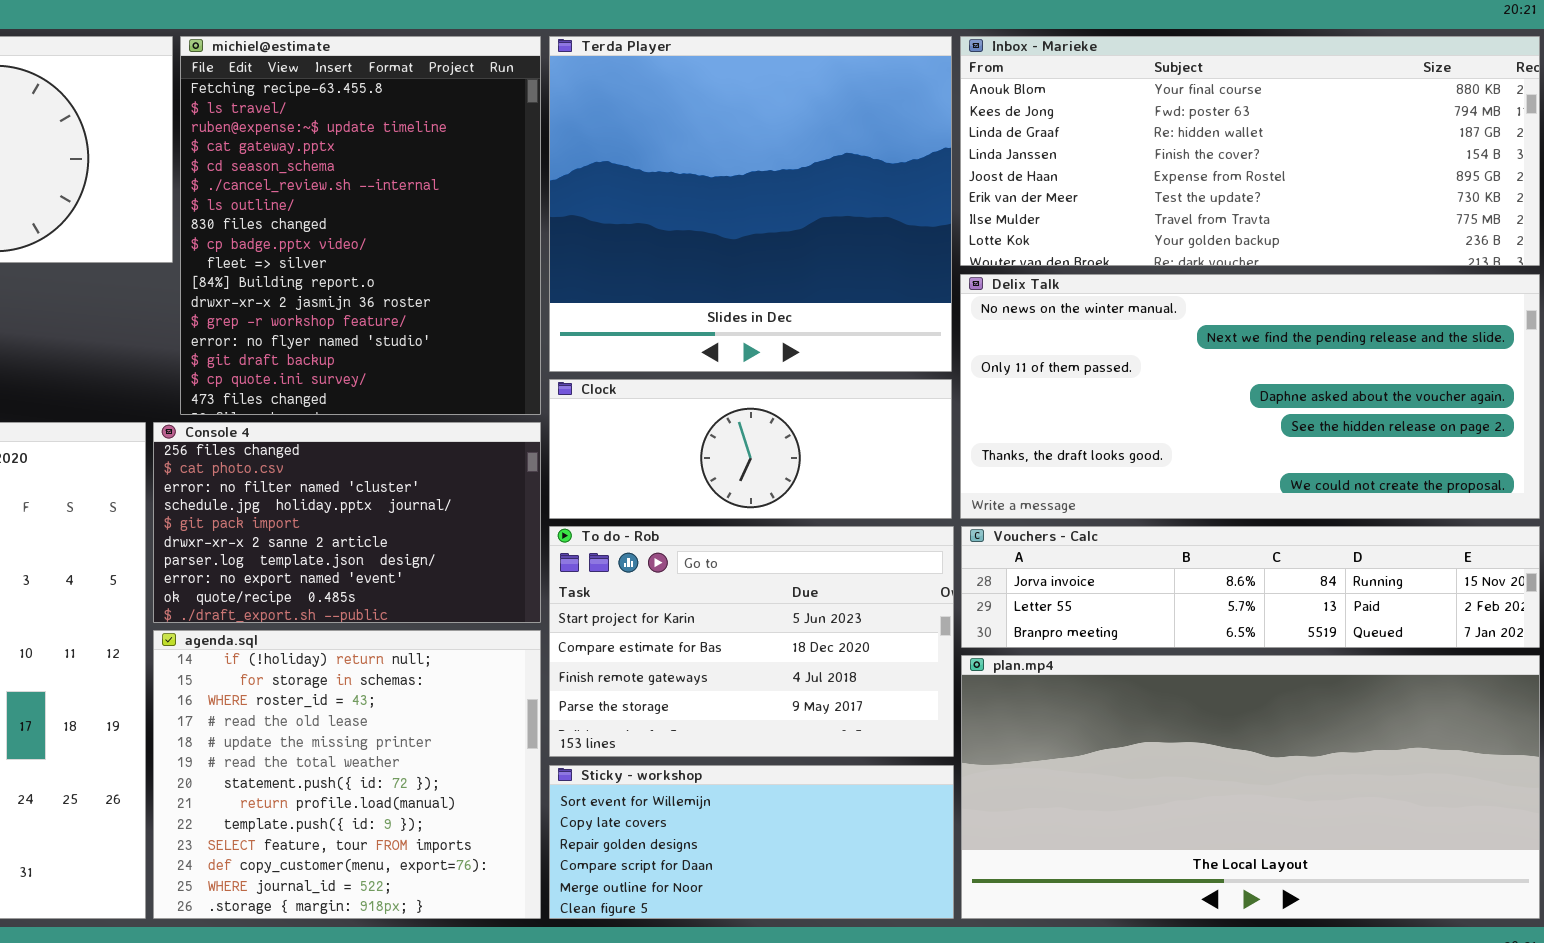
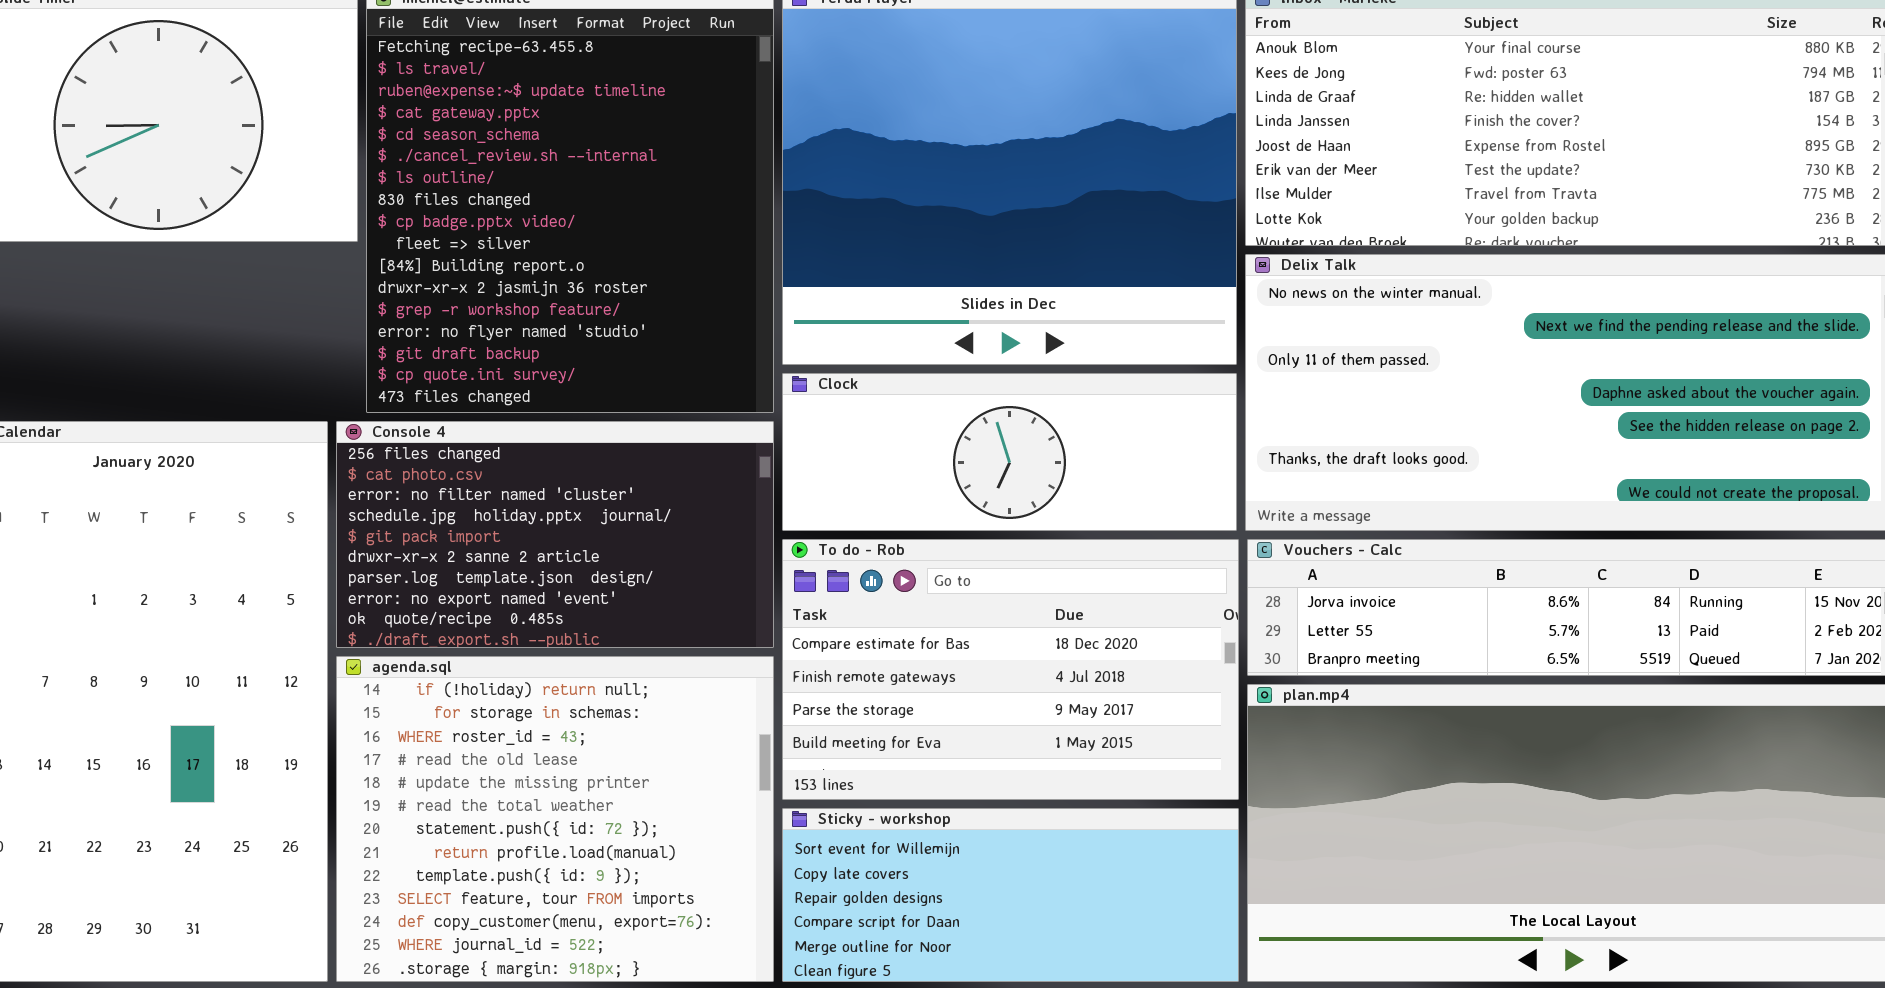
To do - Rob: [549,526,954,757] -> [782,539,1239,800], scrolled down 1 row

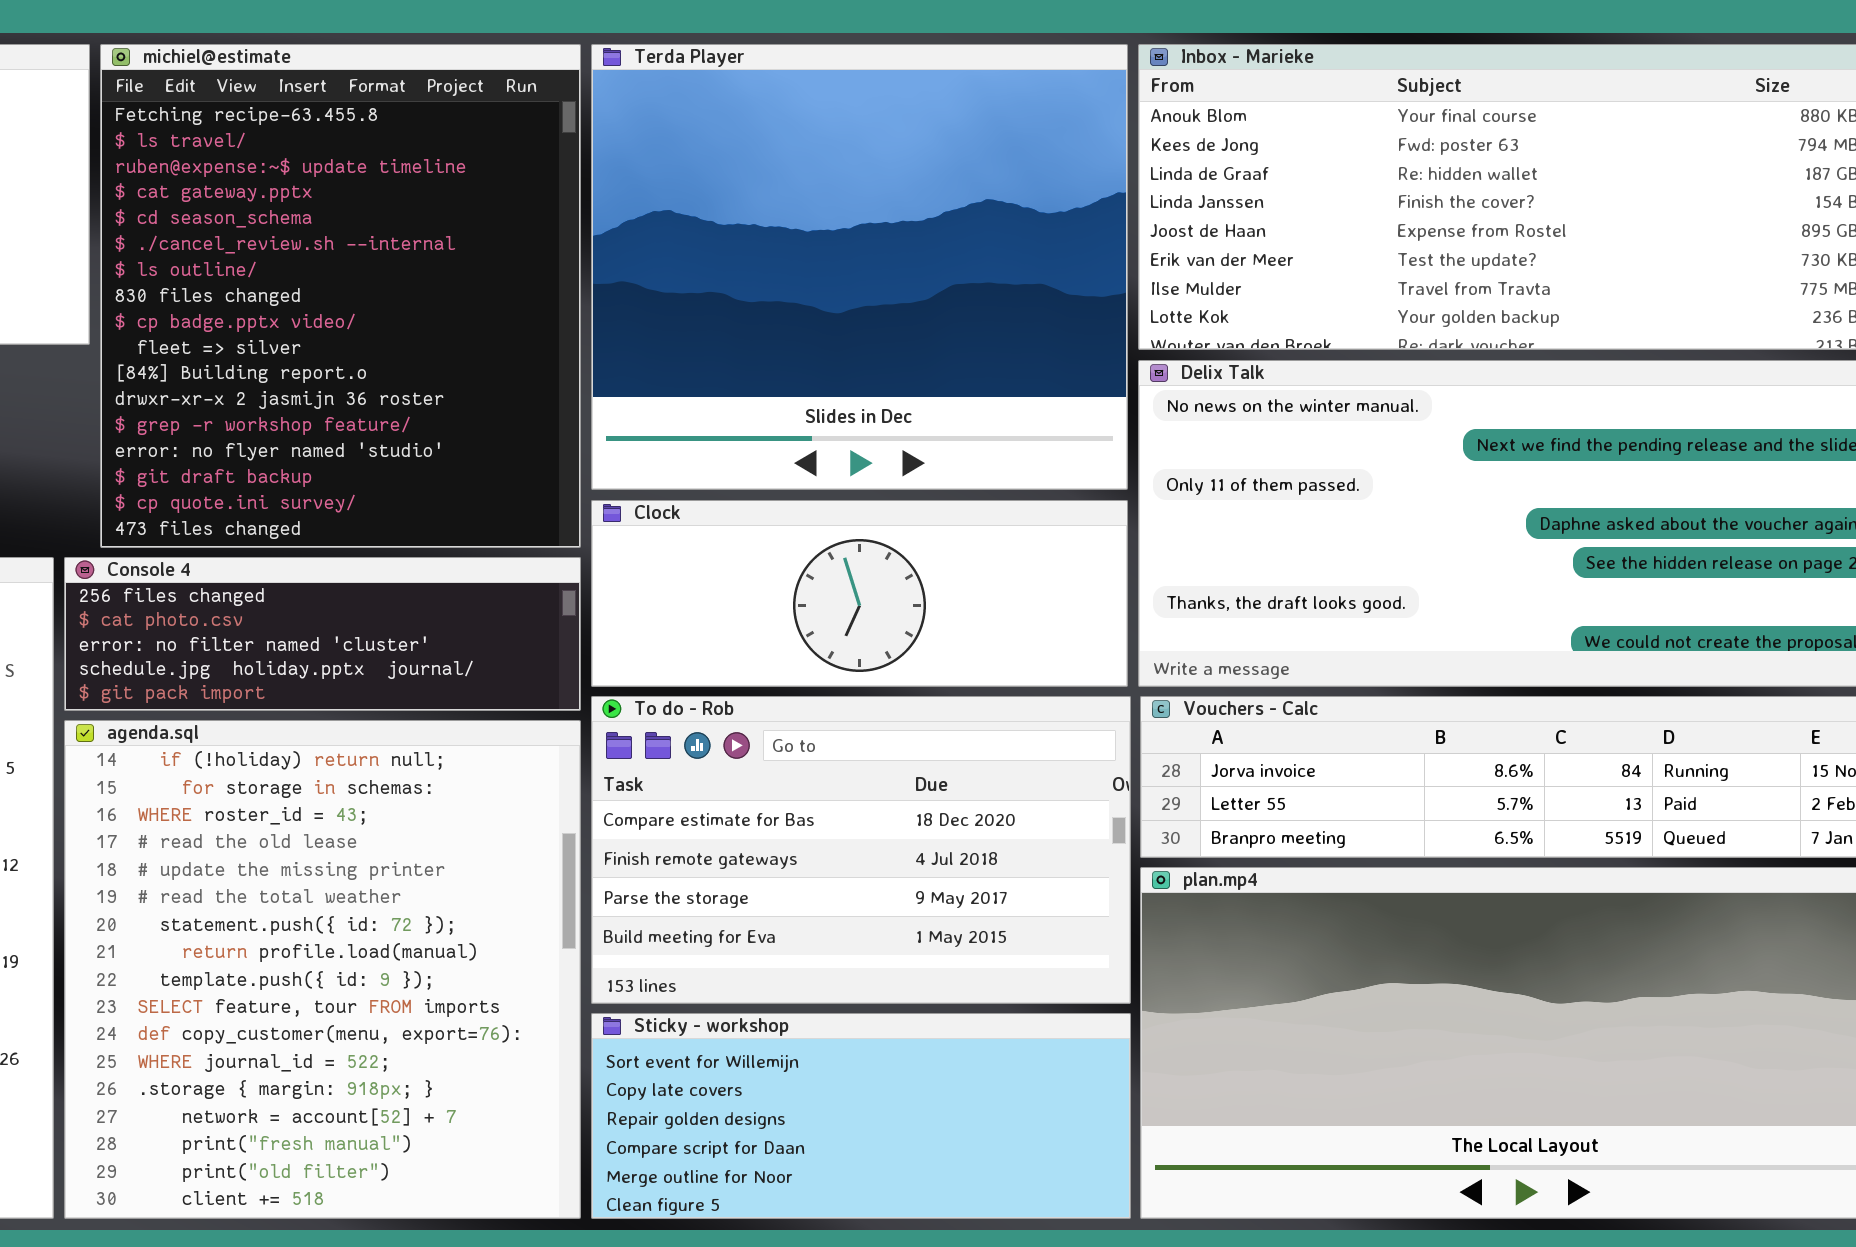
Console 4: [336,421,774,648] -> [64,557,581,711], resized
agenda.sql: [336,656,774,982] -> [64,720,581,1219], resized

